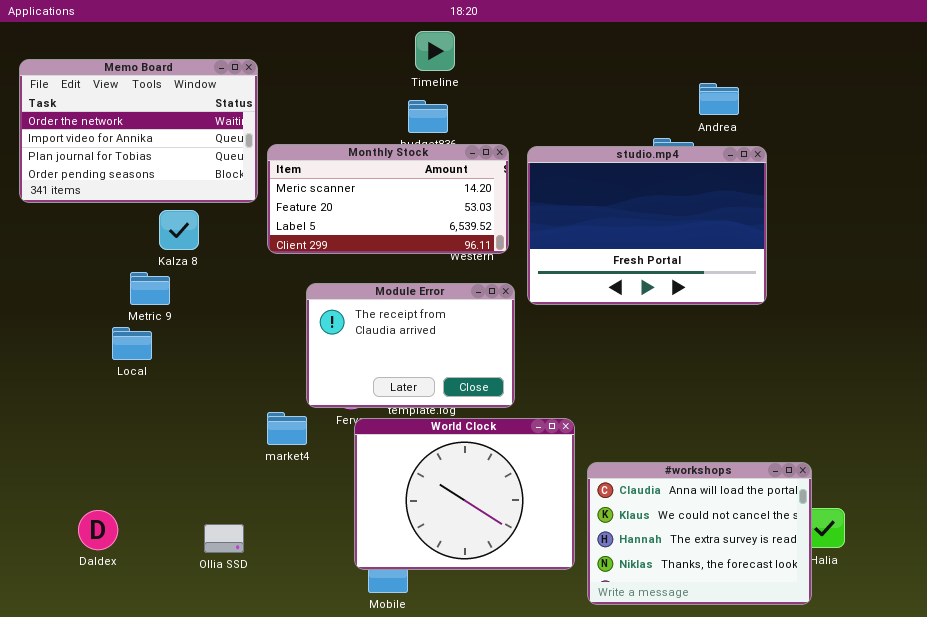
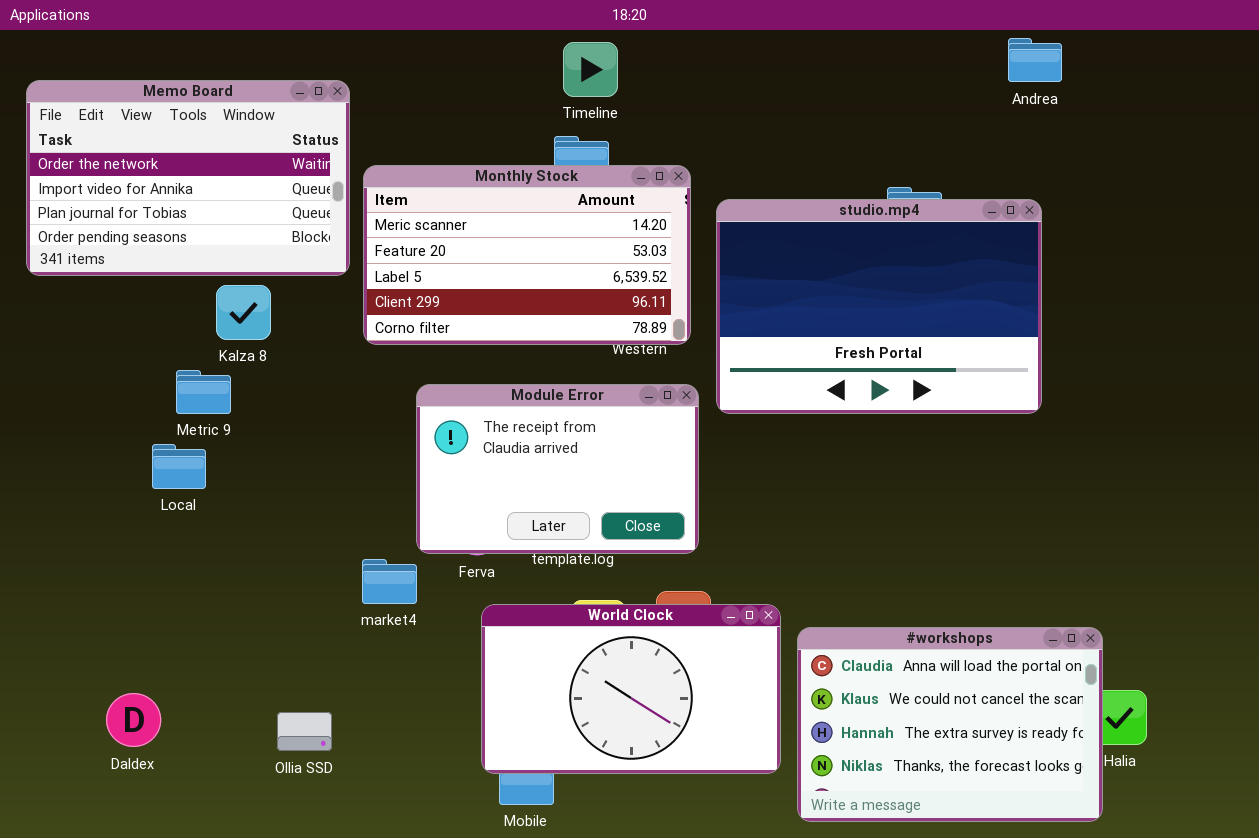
Andrea: [699,83,739,115] -> [1008,38,1062,82], moved
Monthly Stock: [267,144,509,254] -> [363,165,691,345], resized
World Clock: [354,418,575,570] -> [481,604,781,774], resized

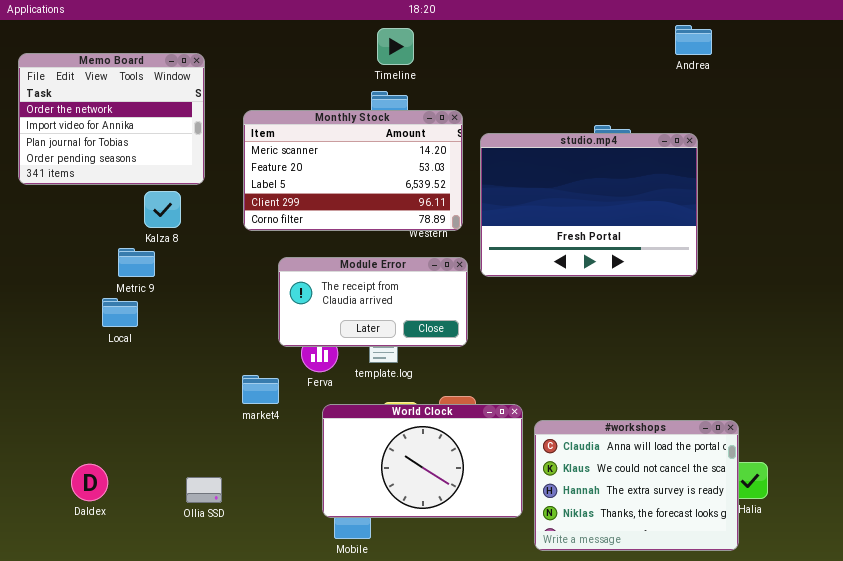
Memo Board: [26,80,350,276] -> [18,53,205,185], resized
Module Error: [416,384,699,554] -> [278,257,468,347], resized

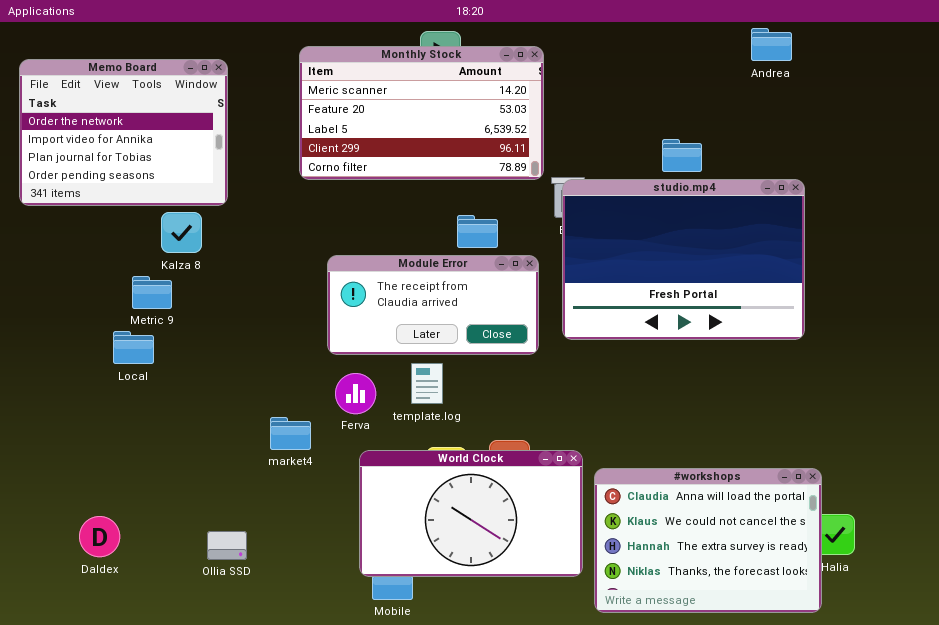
Monthly Stock: [243,110,463,231] -> [299,46,544,180], moved
studio.mp4: [480,133,698,277] -> [562,179,805,340], moved
Module Error: [278,257,468,347] -> [327,255,539,355], moved

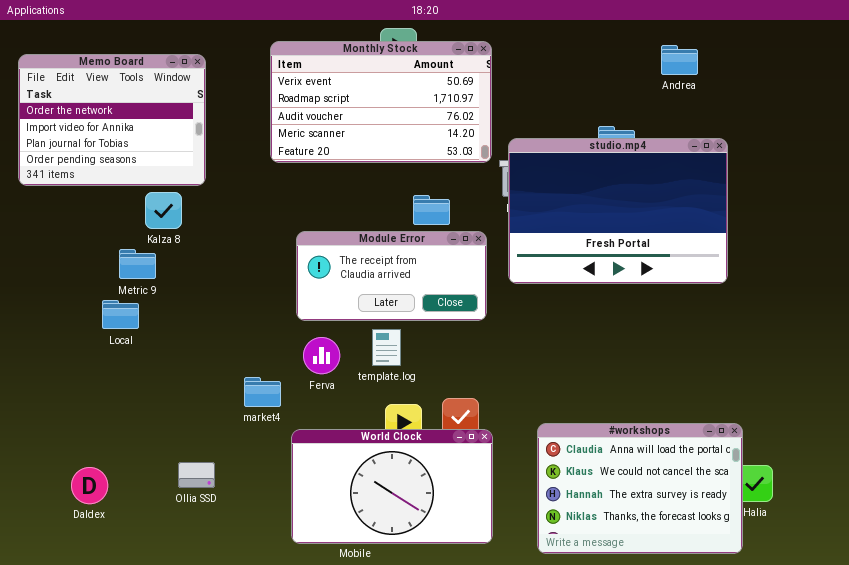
Andrea: [751,28,792,61] -> [661,45,698,75], moved
Monthly Stock: [299,46,544,180] -> [270,41,492,163], scrolled up 3 rows
studio.mp4: [562,179,805,340] -> [508,138,728,284], moved
World Clock: [359,450,583,577] -> [291,429,493,544], moved
Ollia SSD: [207,531,247,560] -> [178,462,215,488], moved

